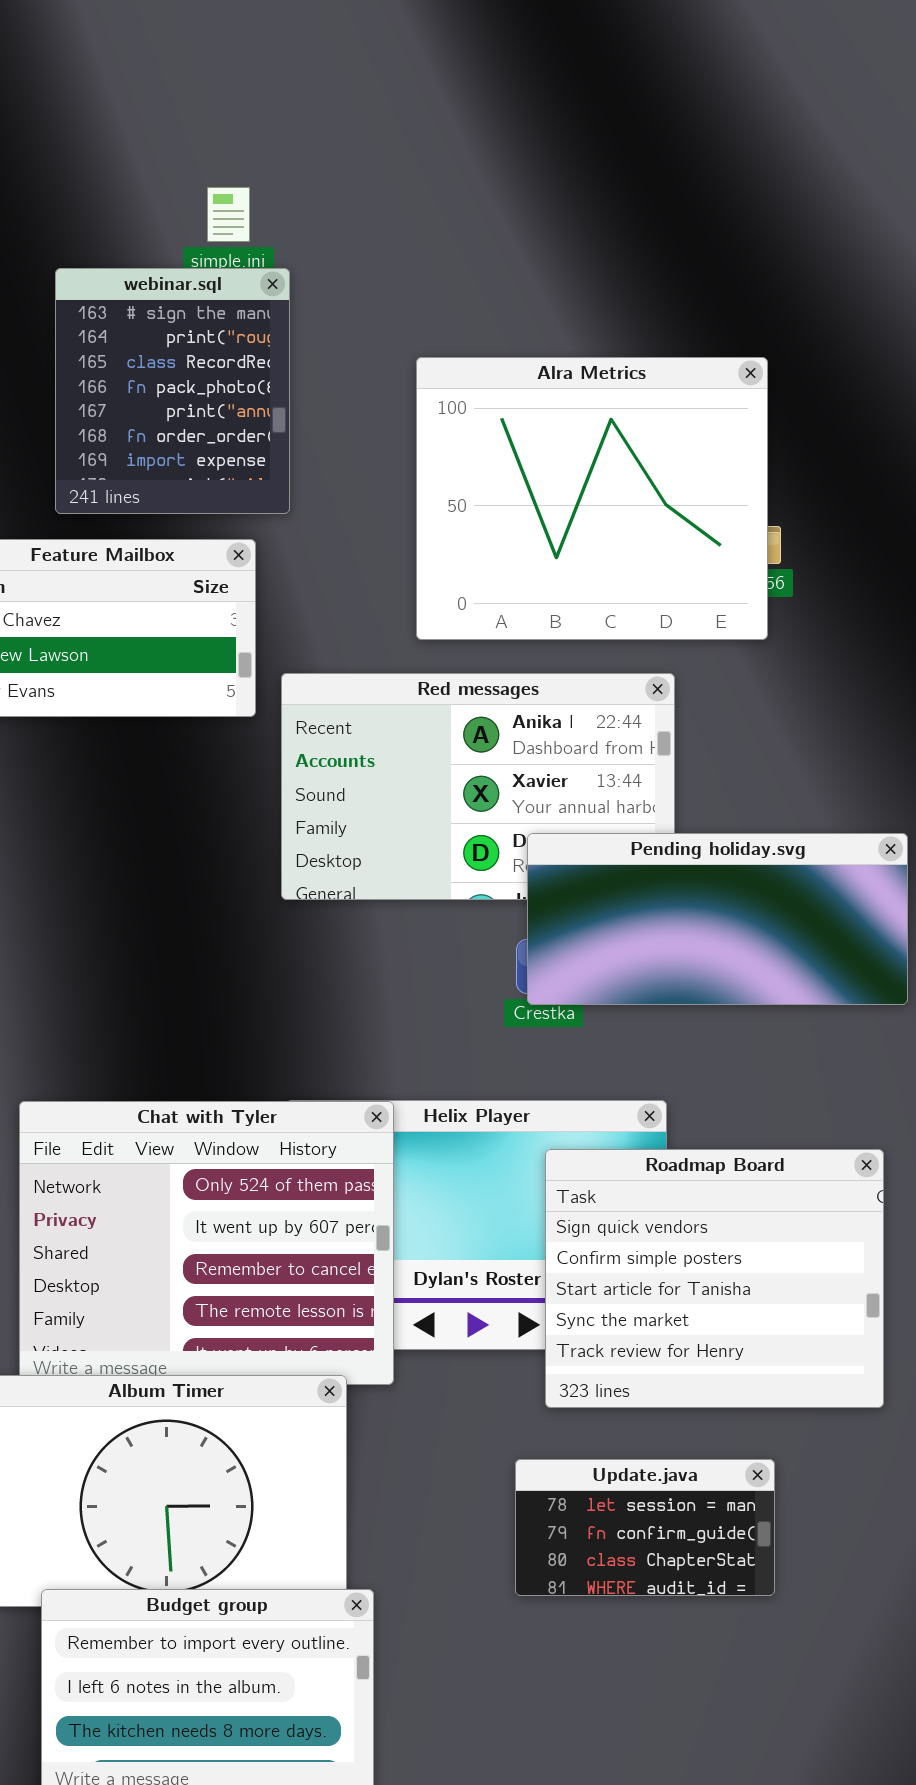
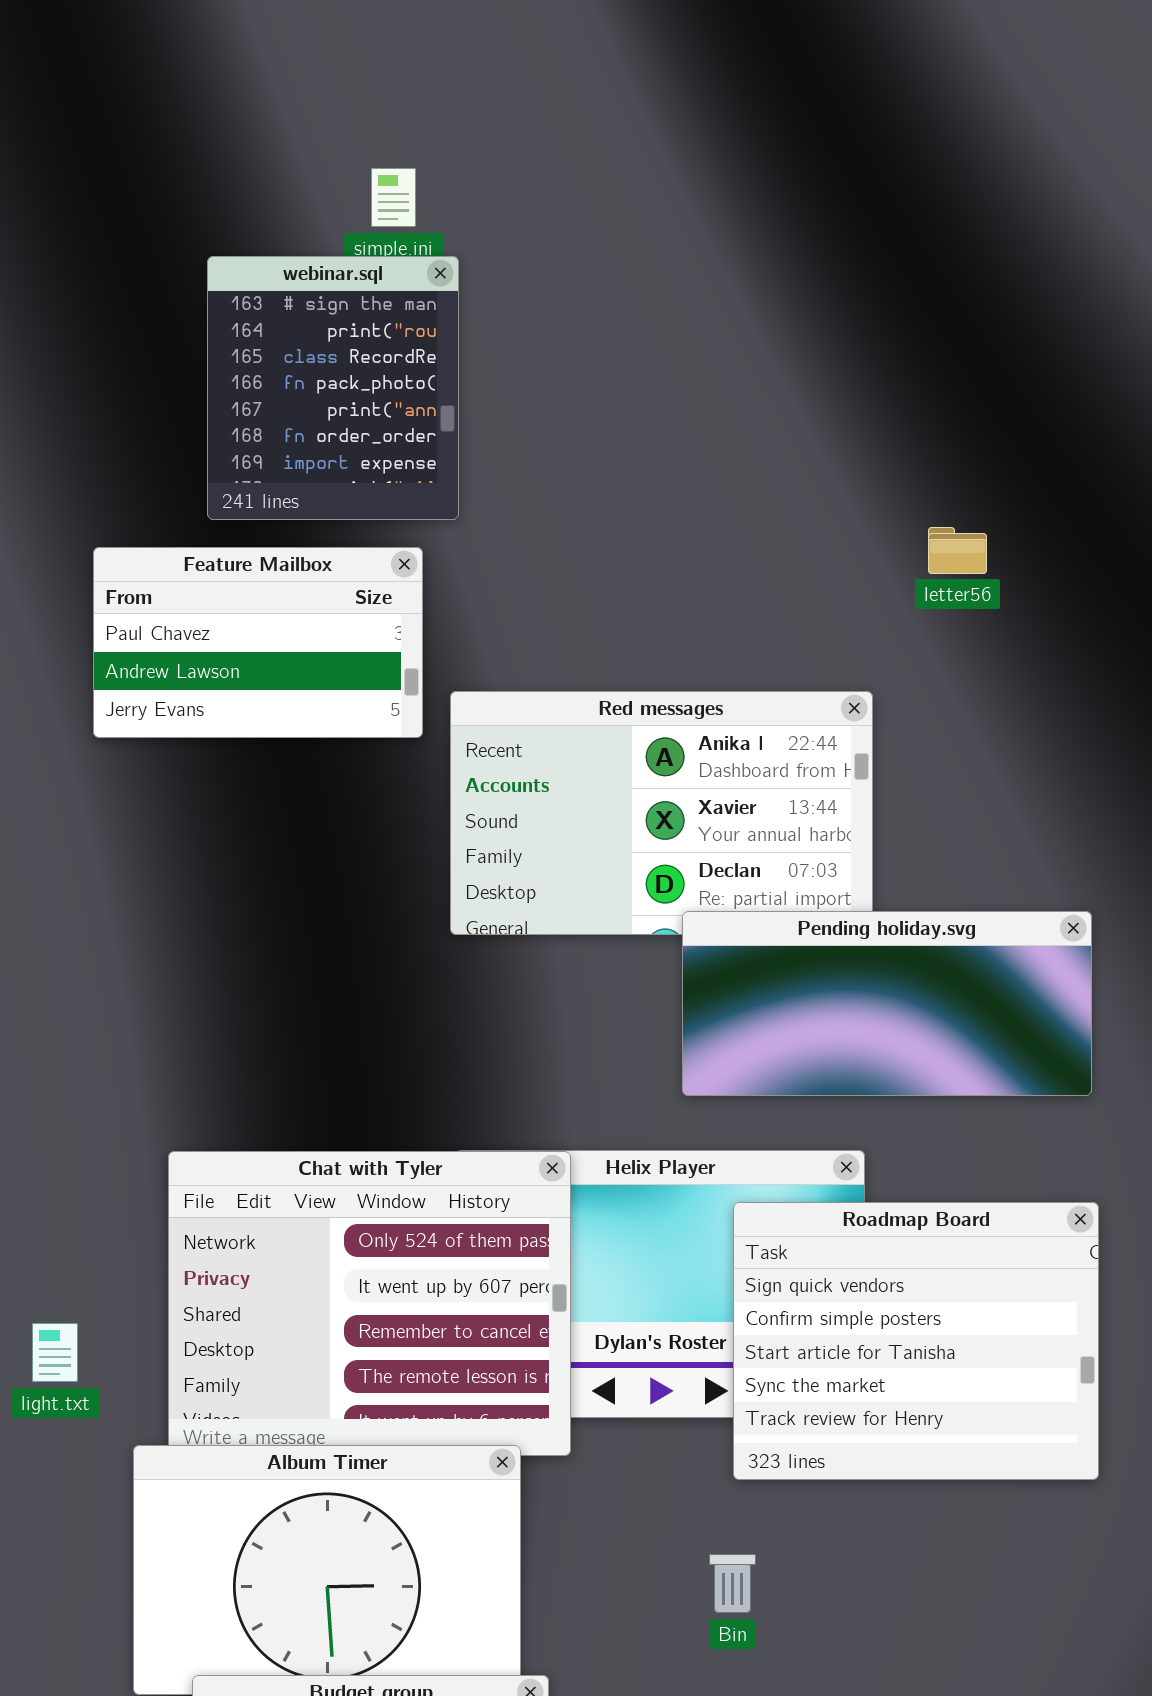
Alra Metrics: [416,357,768,640] -> none, closed
Pending holiday.svg: [527,833,908,1005] -> [682,911,1092,1096], moved
Update.java: [515,1459,775,1596] -> none, closed

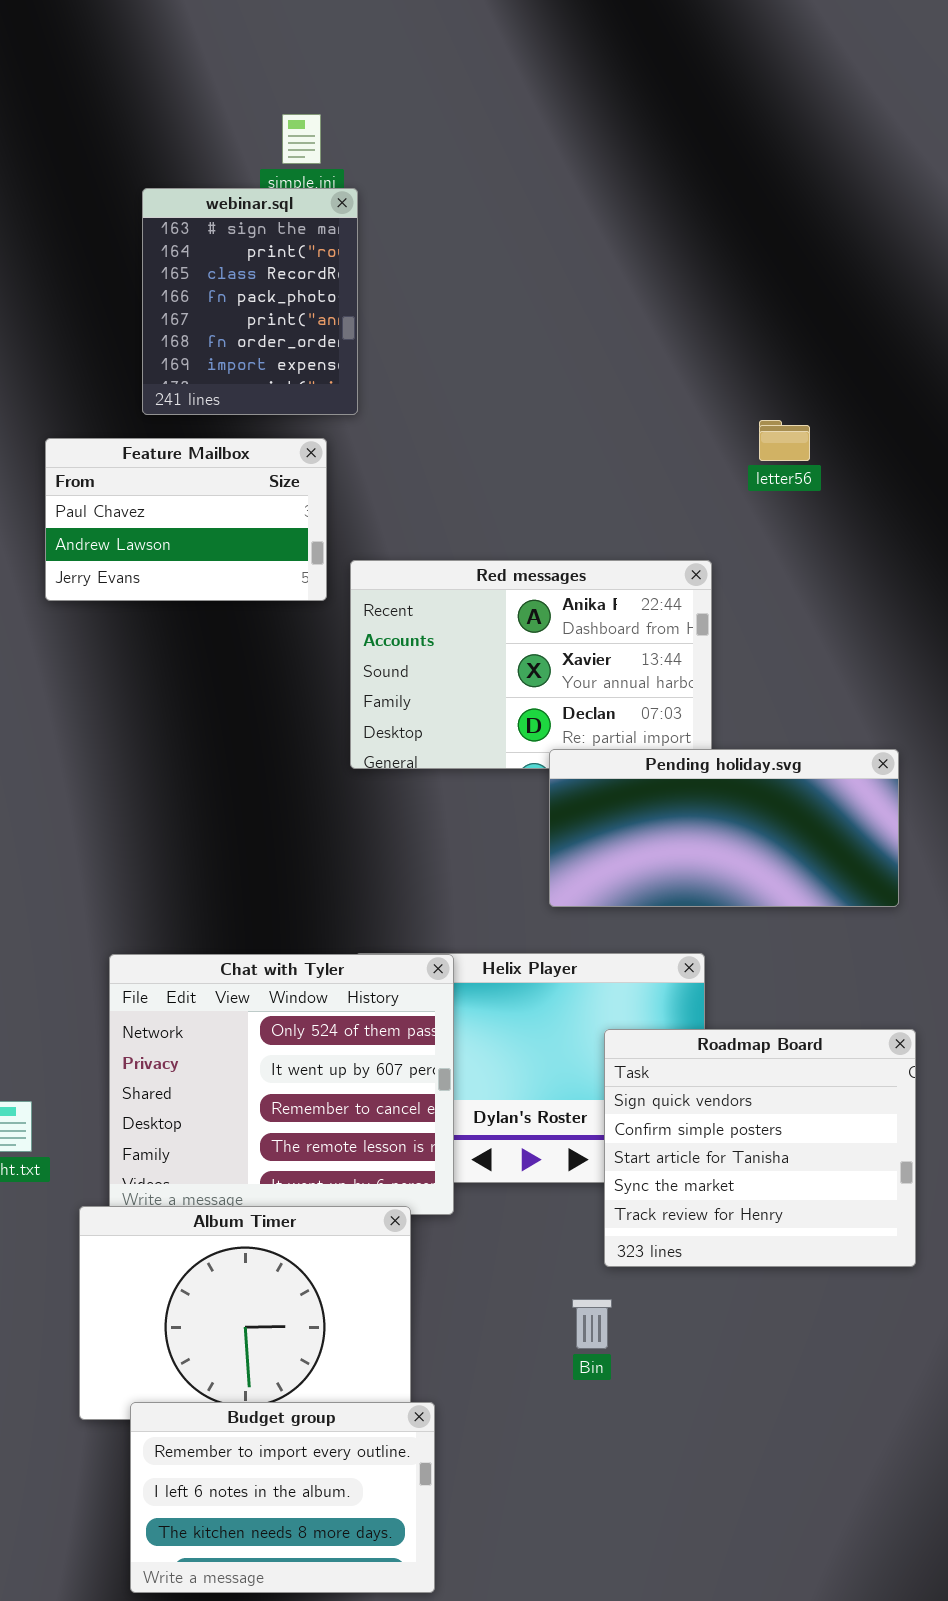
Roadmap Board: [733,1202,1099,1480] -> [604,1029,916,1267], moved

